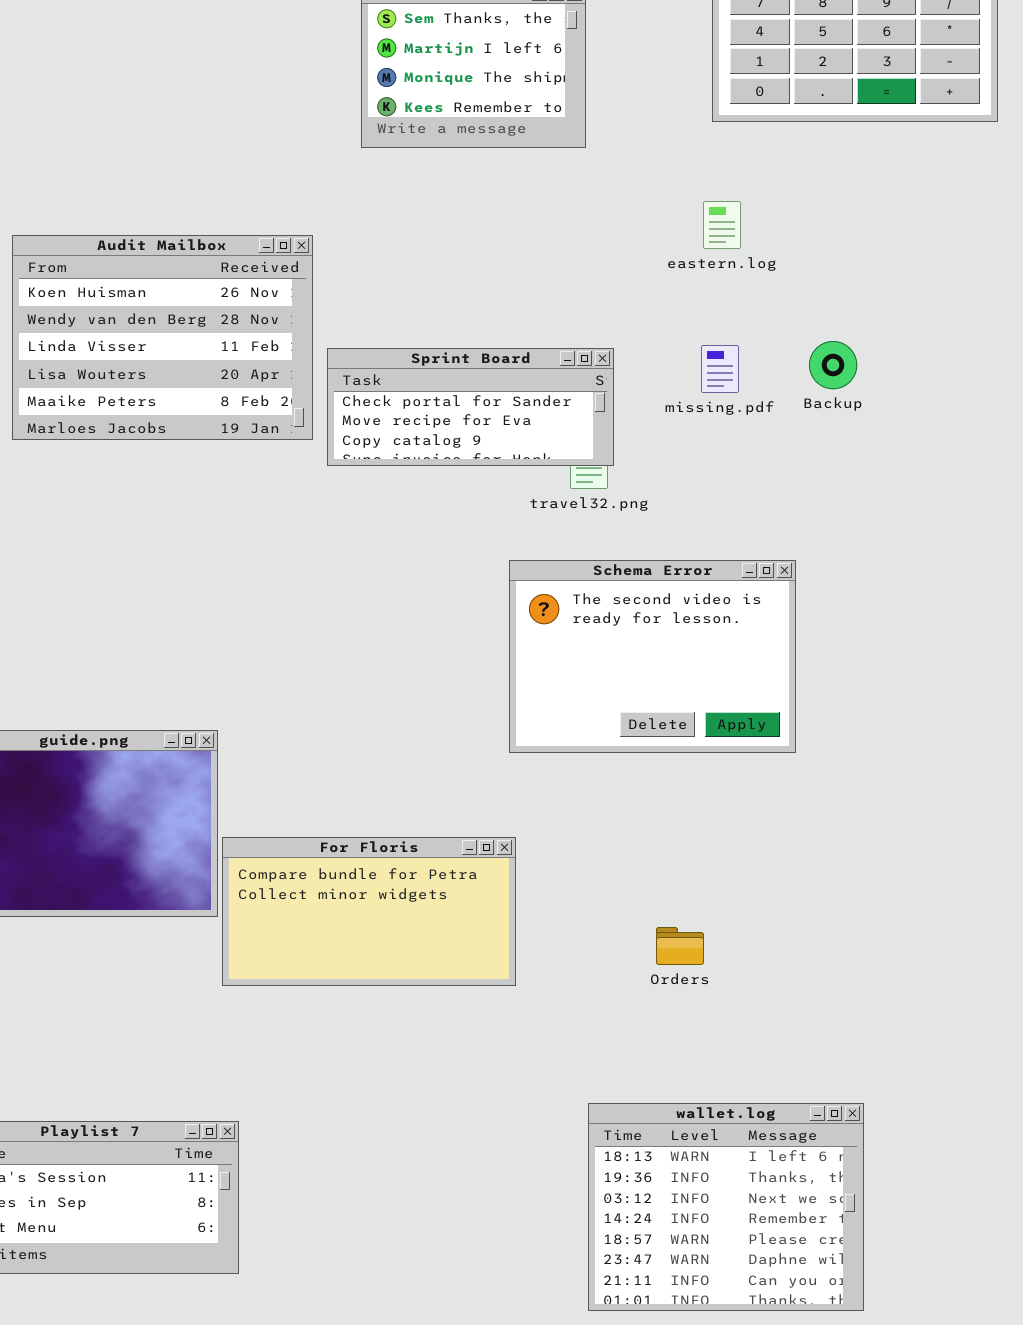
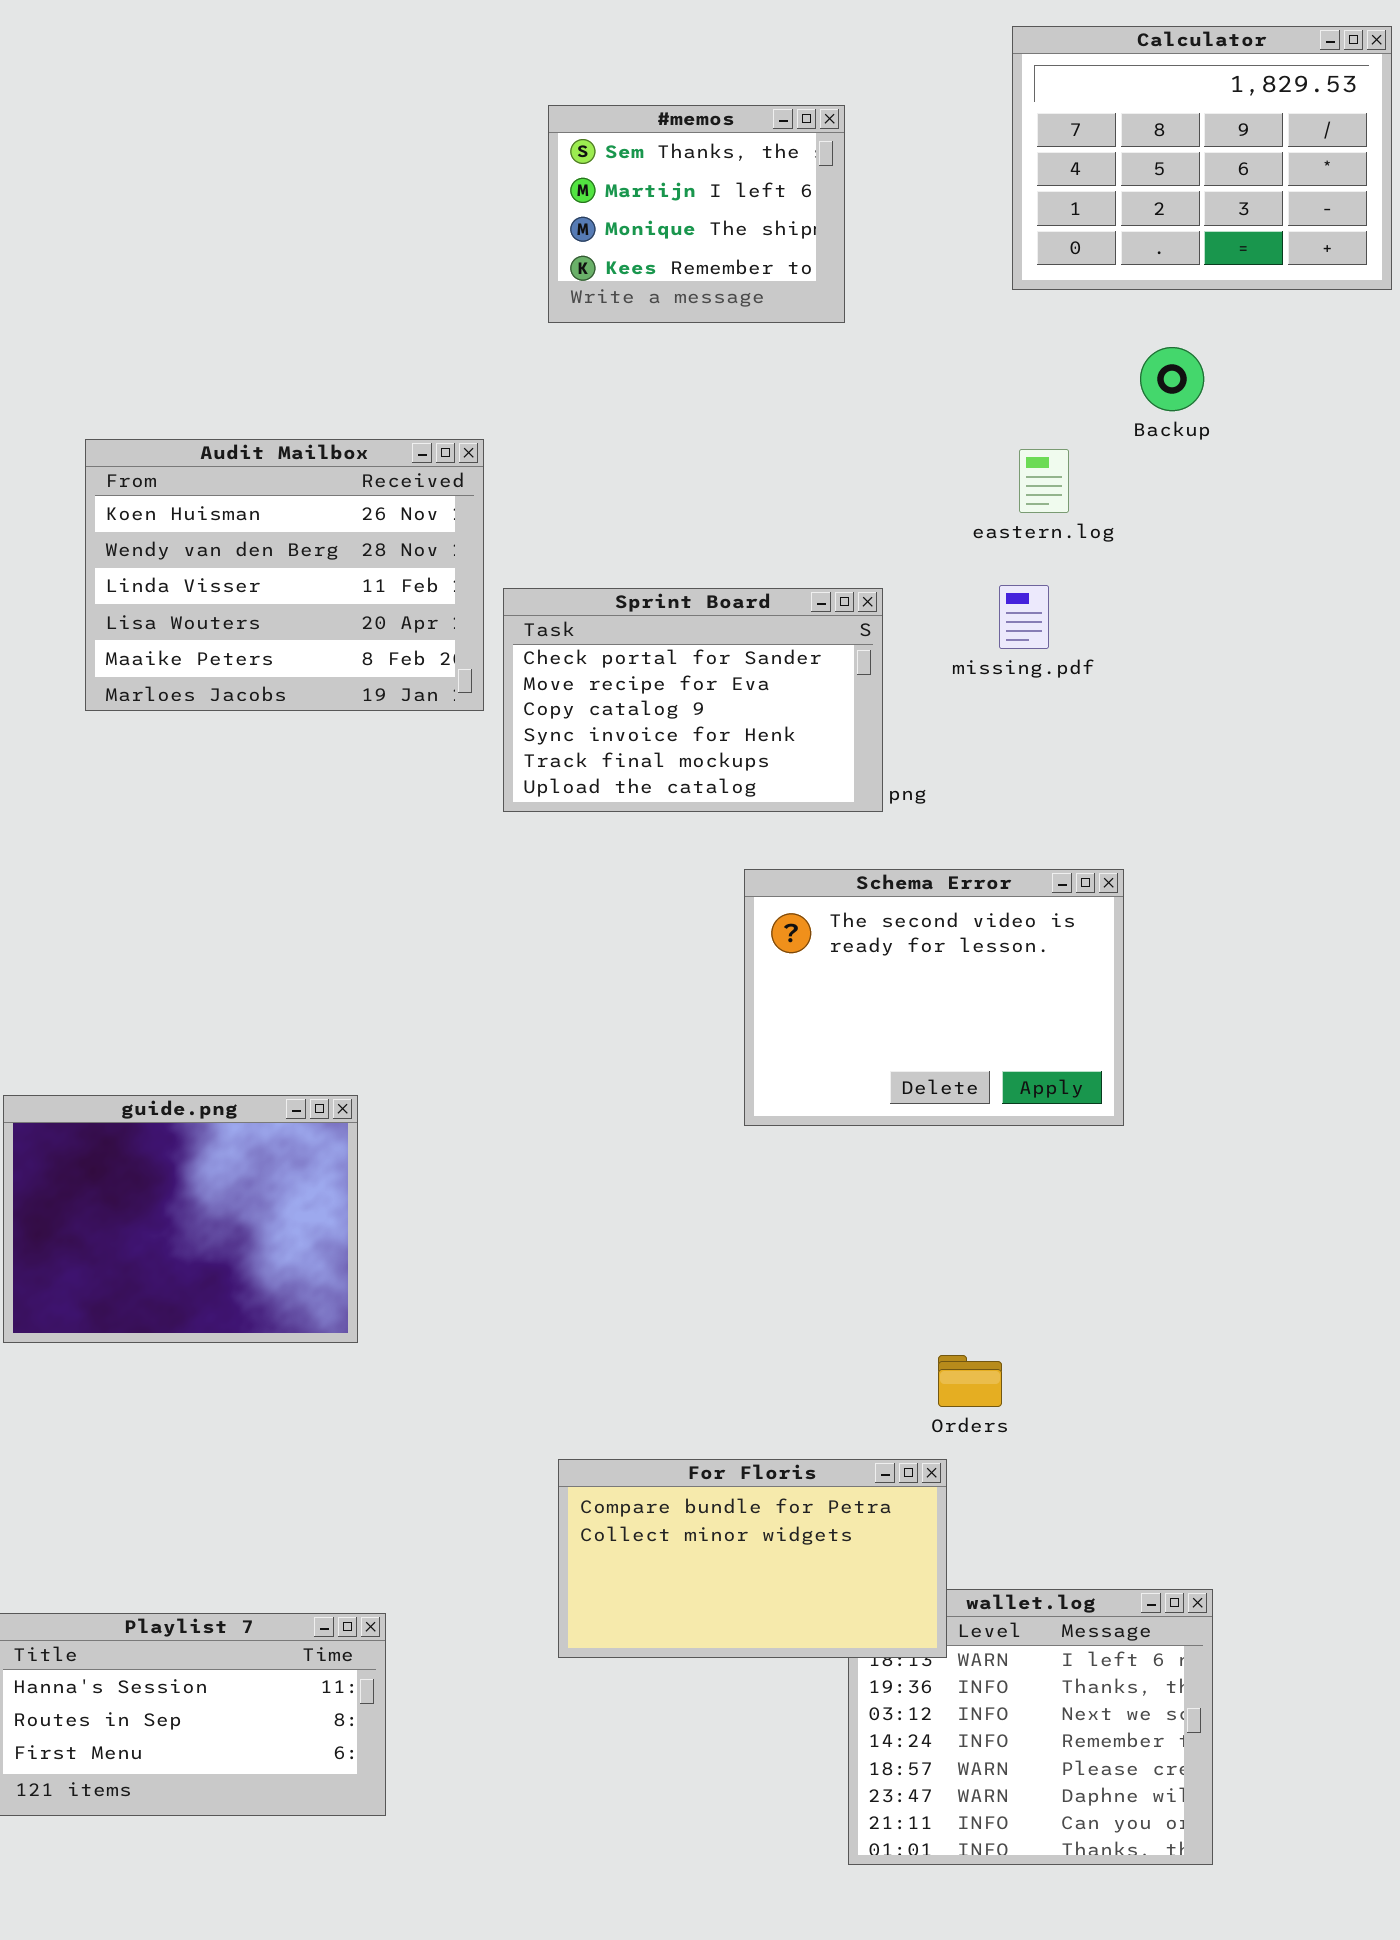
eastern.log: [703,201,741,249] -> [1019,449,1069,513], moved
Backup: [809,341,857,389] -> [1140,347,1204,411], moved
Sprint Board: [327,348,614,466] -> [503,588,883,812], resized
For Floris: [222,837,516,986] -> [558,1459,947,1658], moved

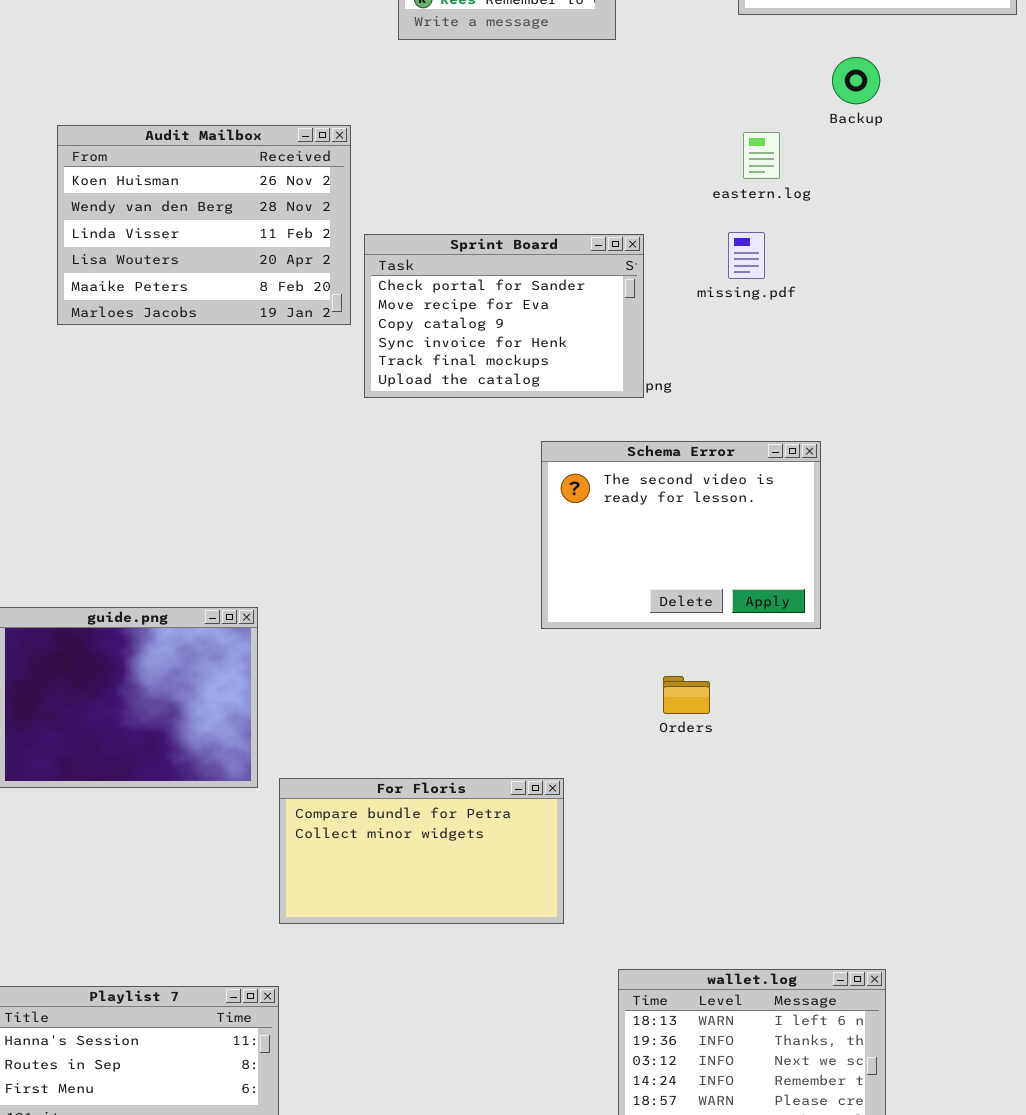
Orders: [938,1355,1002,1407] -> [663,676,710,714], moved
For Floris: [558,1459,947,1658] -> [279,778,564,924], moved

